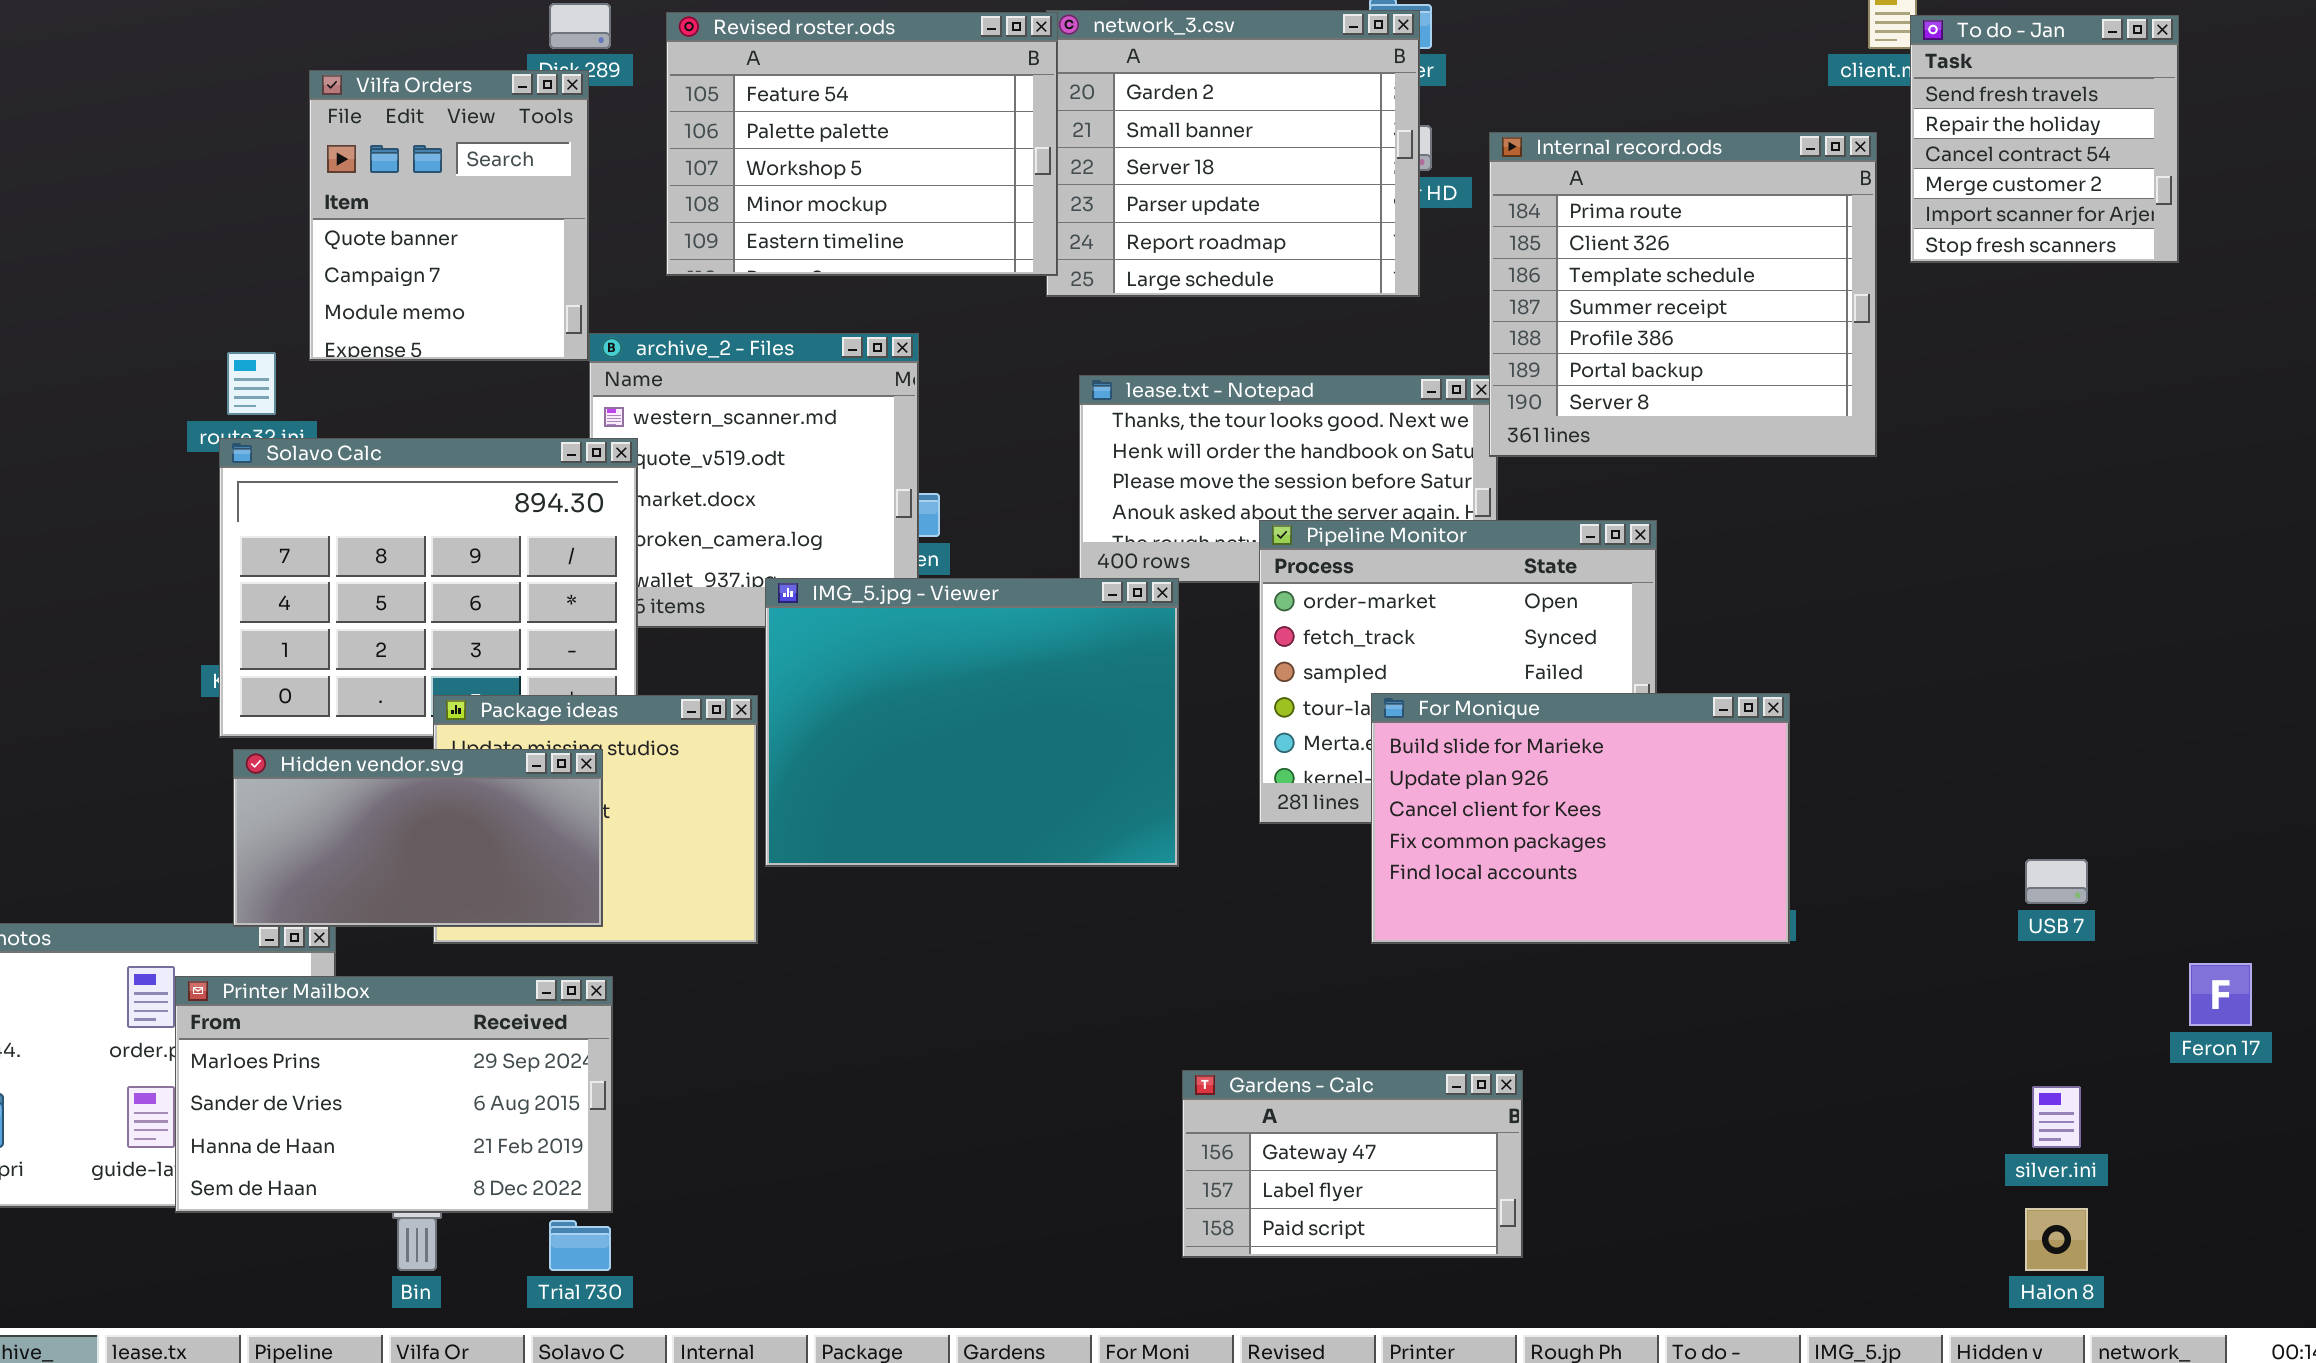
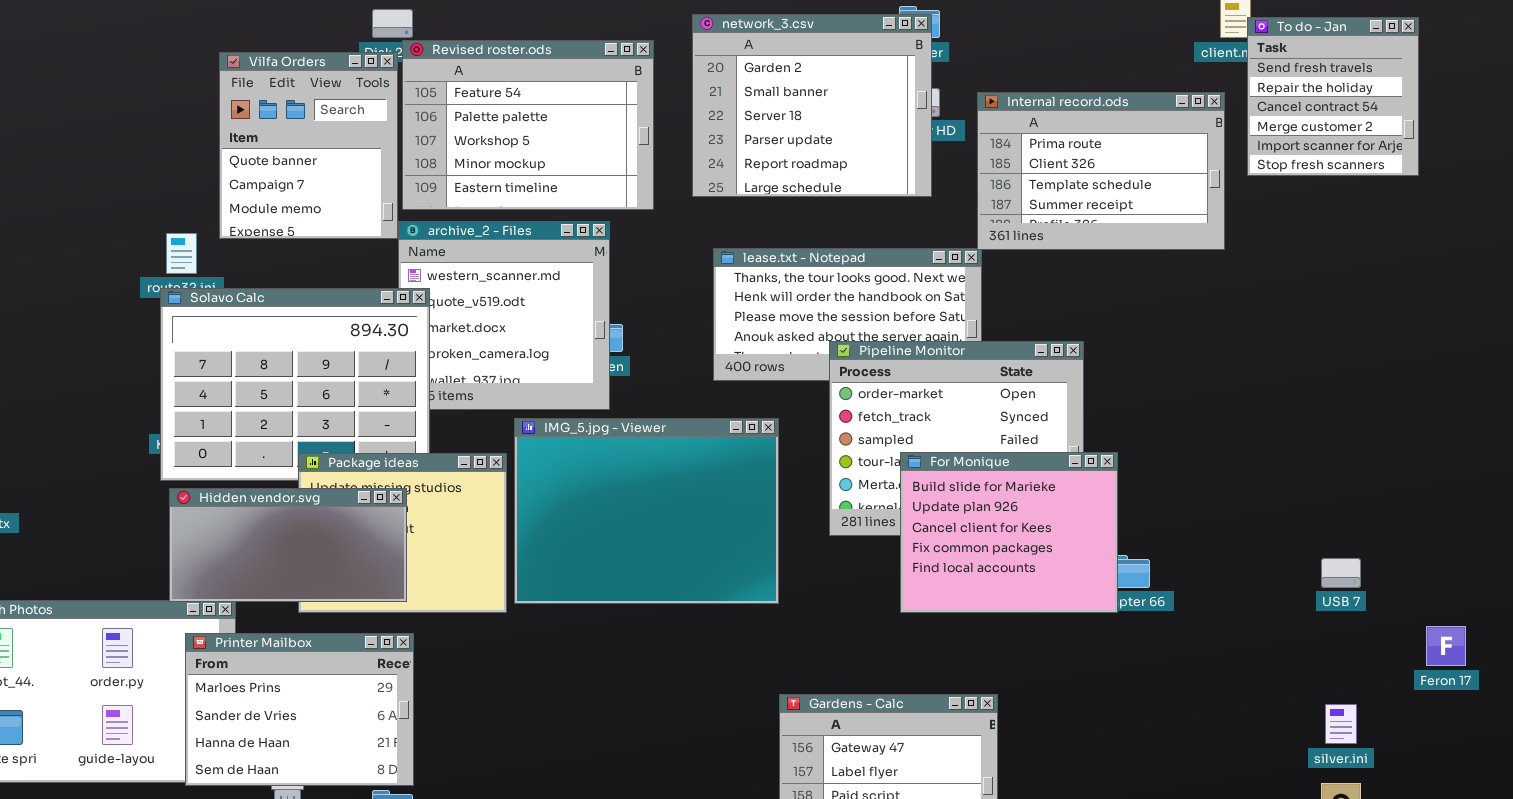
Revised roster.ods: [666,12,1058,276] -> [402,40,654,210], moved
Internal record.ods: [1489,132,1877,457] -> [977,92,1225,250], resized
IMG_5.jpg - Viewer: [765,578,1179,867] -> [514,418,779,604], moved
For Monique: [1371,693,1790,944] -> [900,452,1118,613], resized
Printer Mailbox: [175,976,613,1213] -> [185,633,414,786], resized

